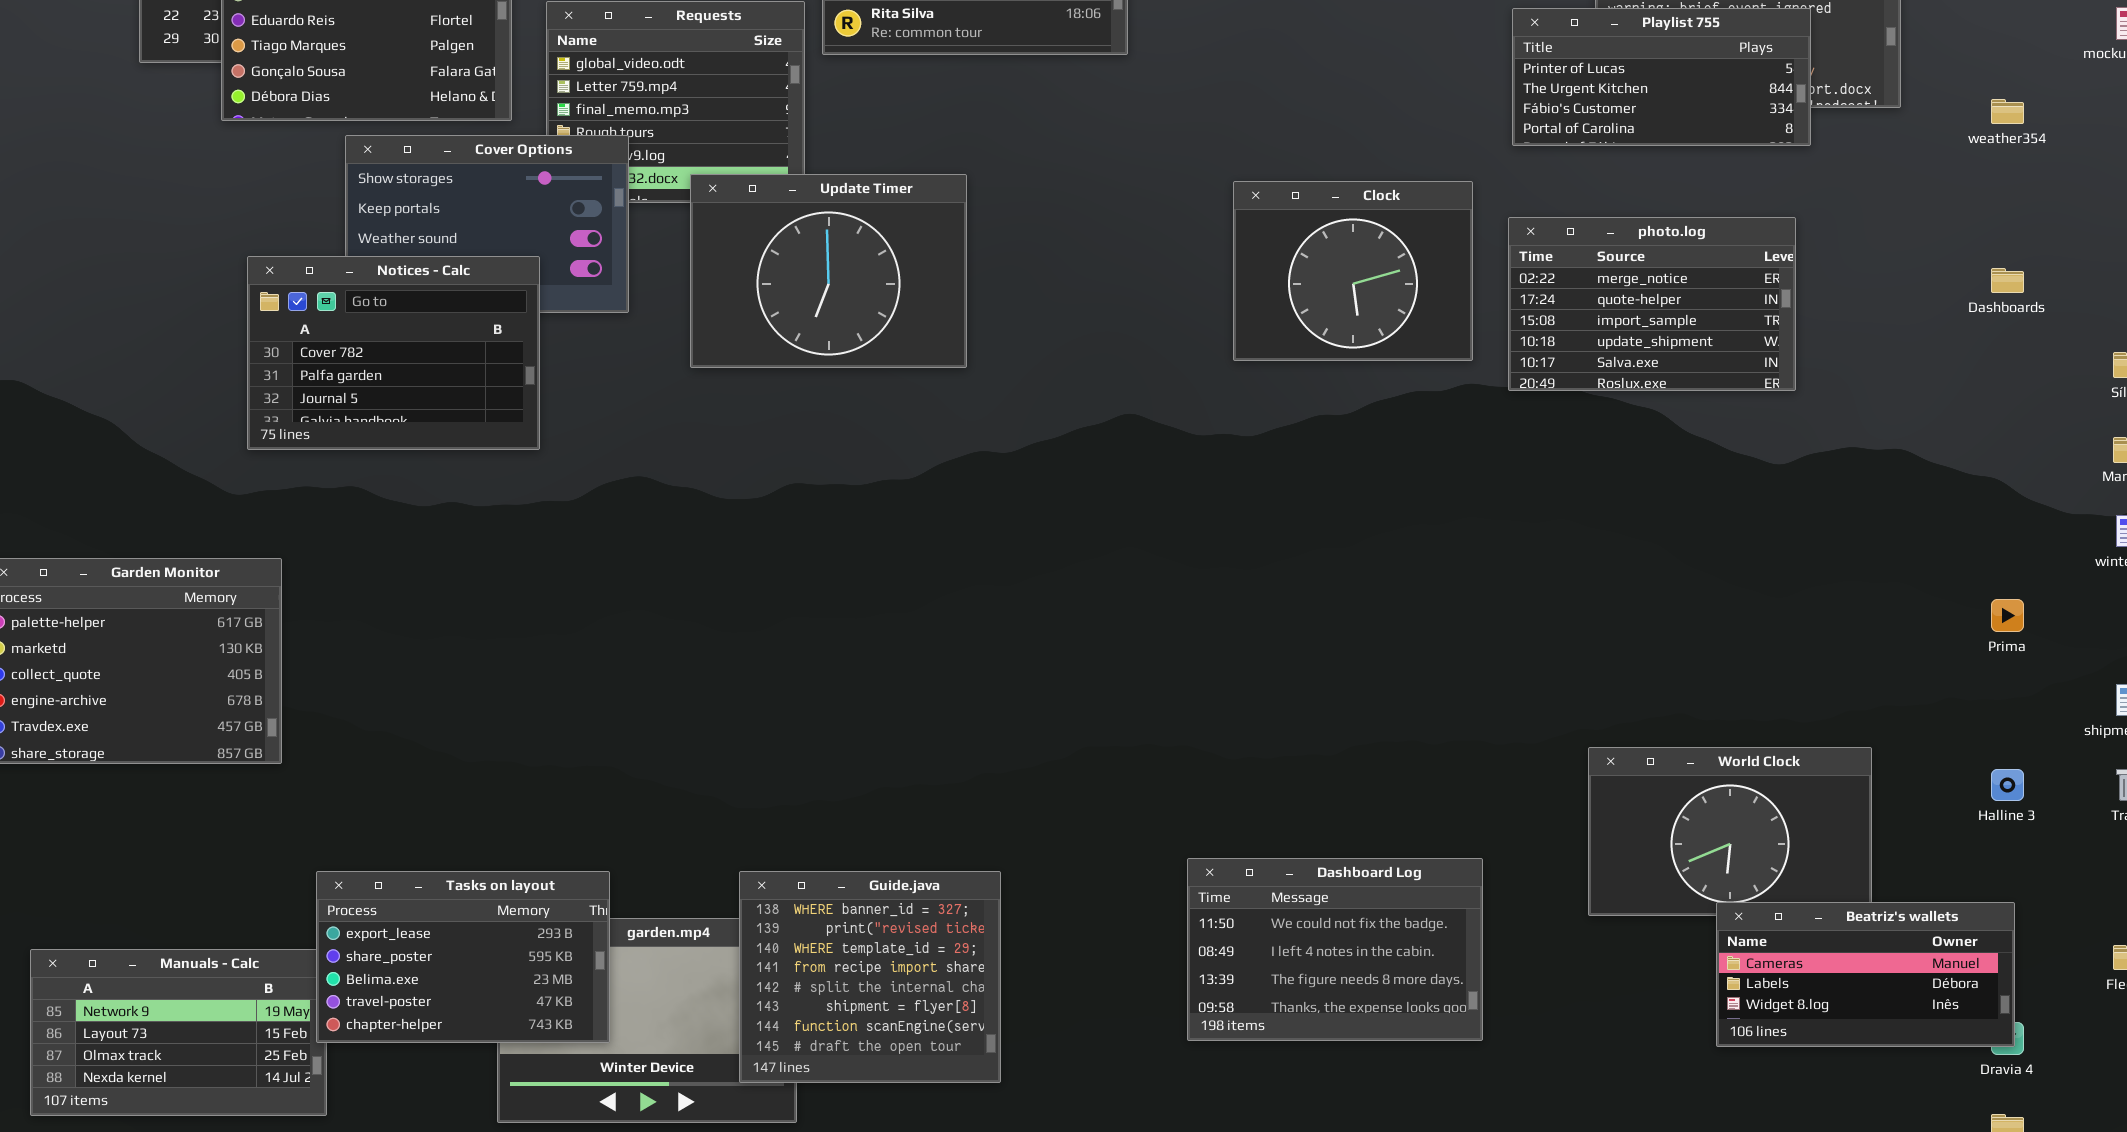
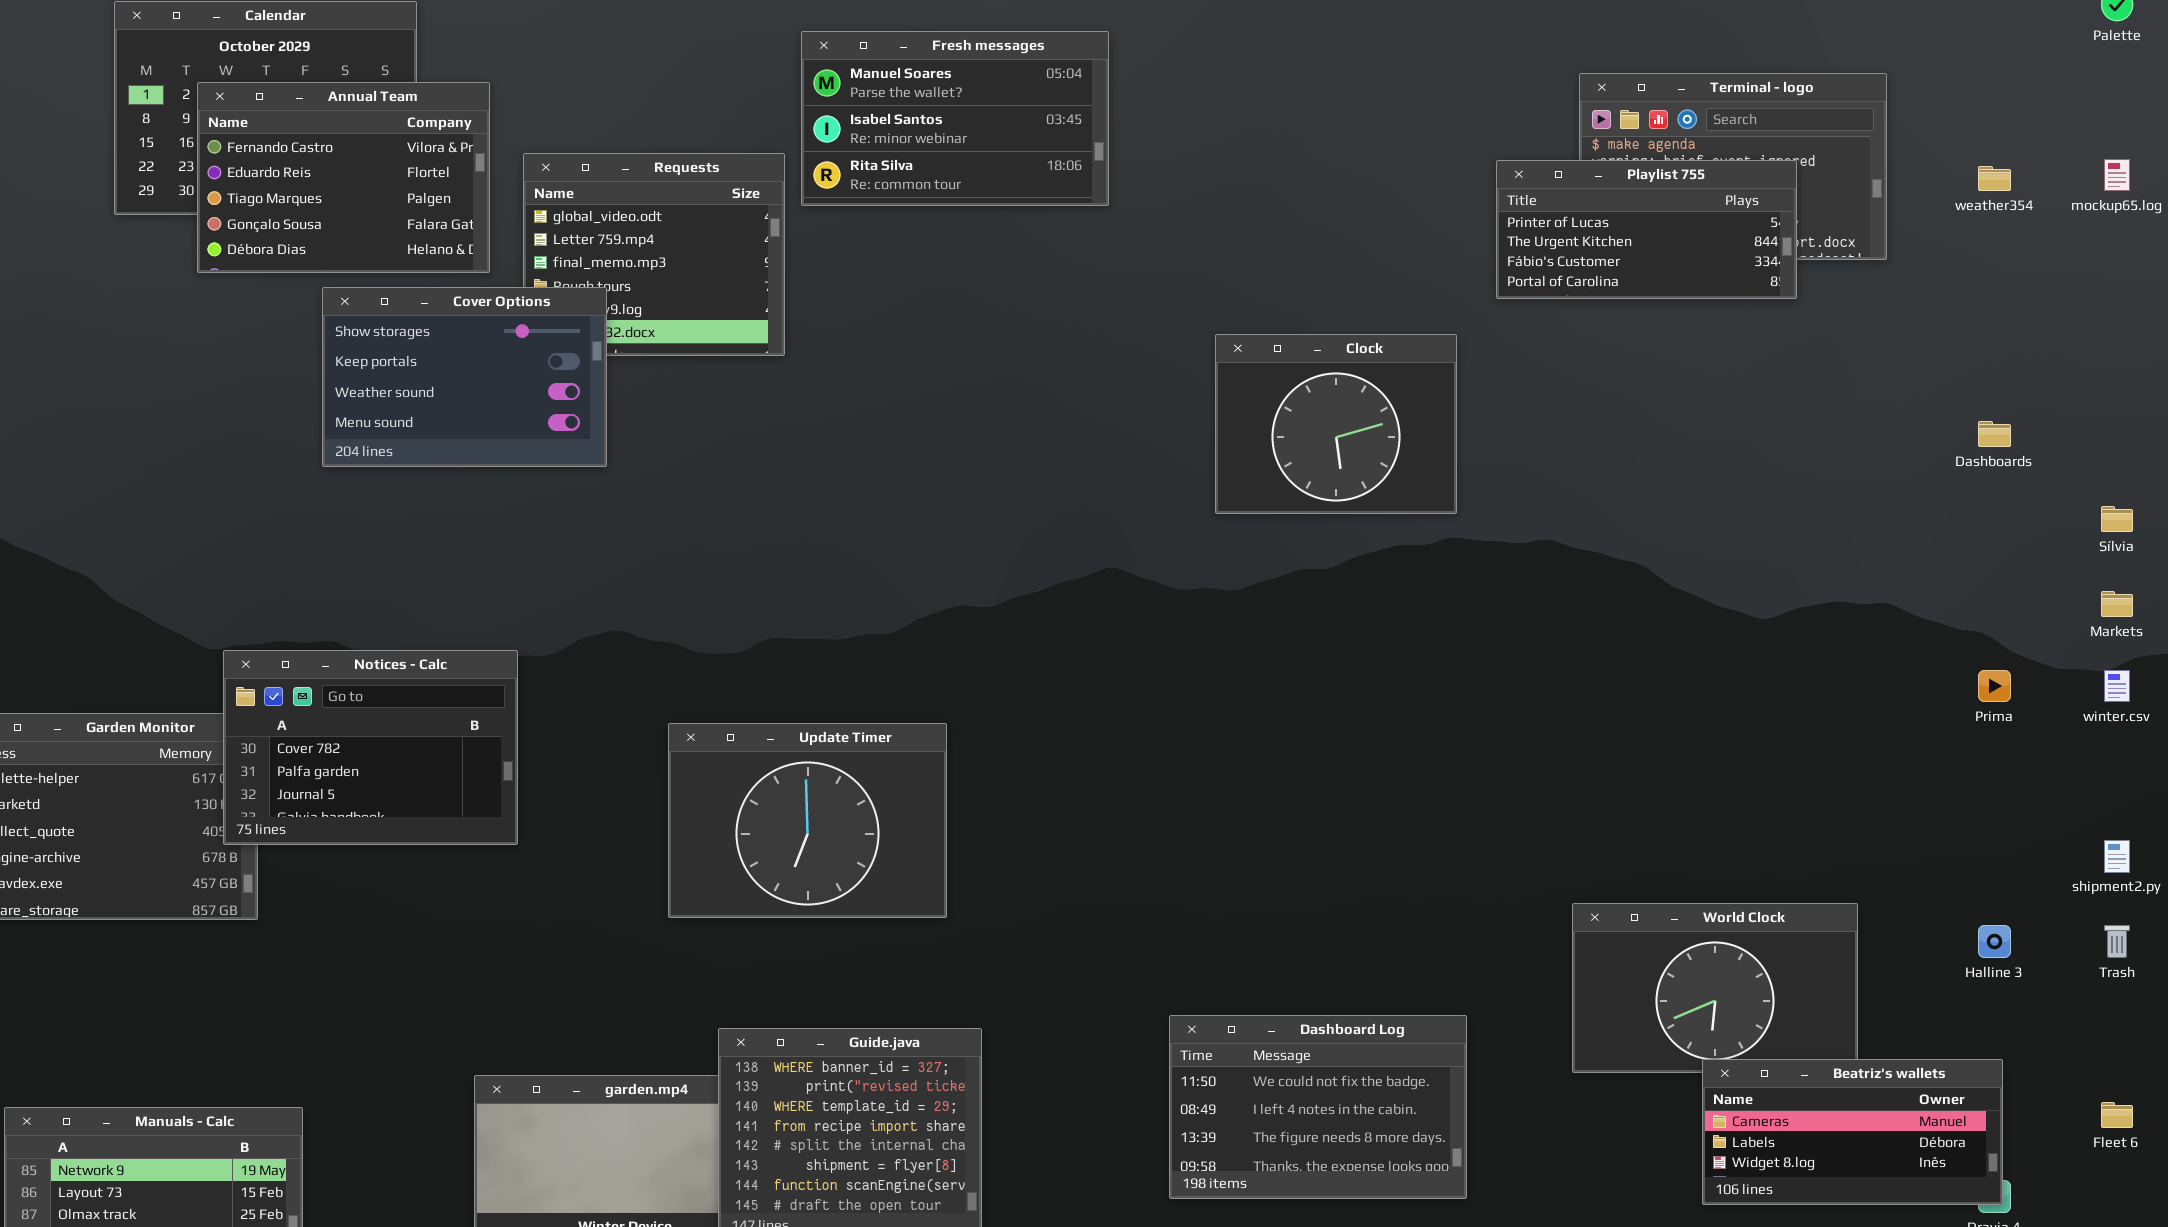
weather354: [1991,99,2024,124] -> [1978,166,2011,191], moved
Update Timer: [690,174,967,368] -> [668,723,947,918], moved
photo.log: [1508,217,1796,391] -> none, closed
Notices - Calc: [247,256,540,450] -> [223,650,518,845], moved
Prima: [1991,599,2024,632] -> [1978,670,2011,702], moved
Tasks on layout: [316,871,610,1043] -> none, closed

